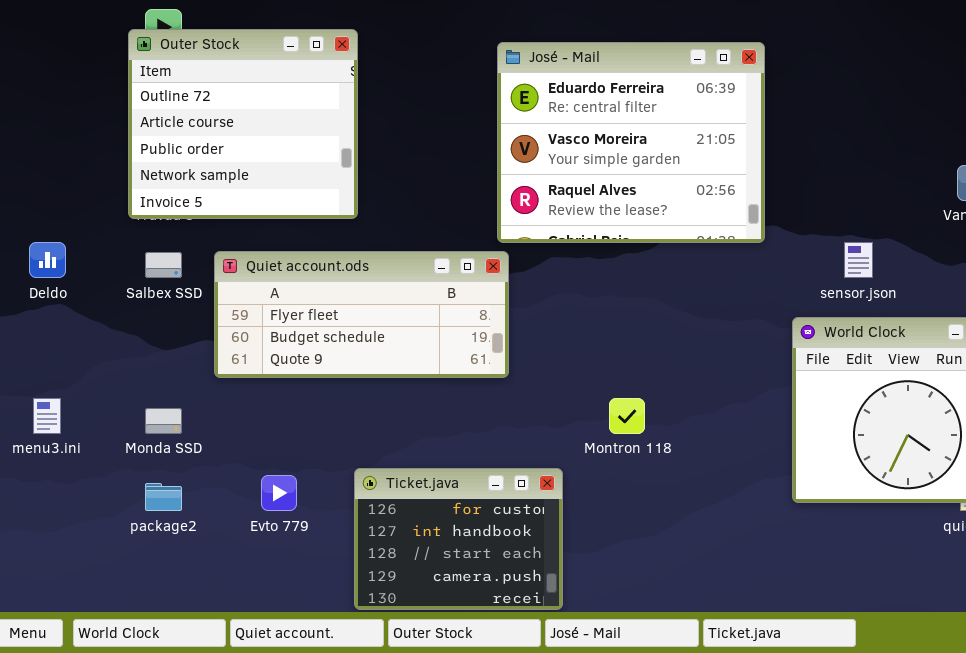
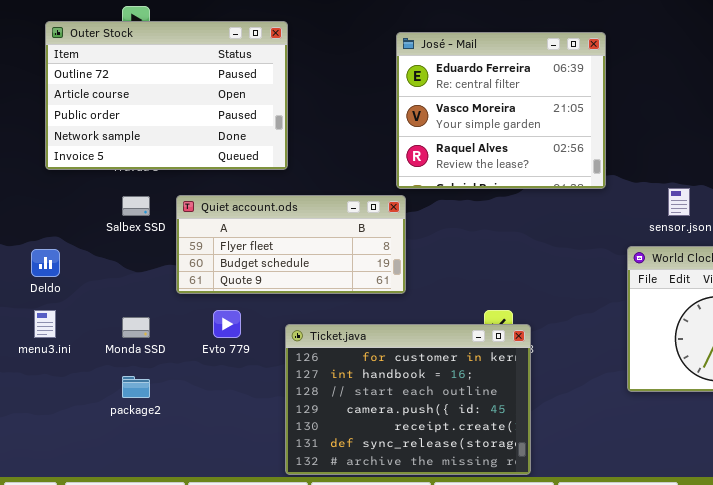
Outer Stock: [128,29,358,219] -> [45,21,288,170], resized
Deldo: [29,242,66,278] -> [31,249,60,277], moved
Ticket.java: [354,468,563,610] -> [285,324,531,475], resized
Evto 779: [261,475,297,511] -> [213,310,241,338], moved

